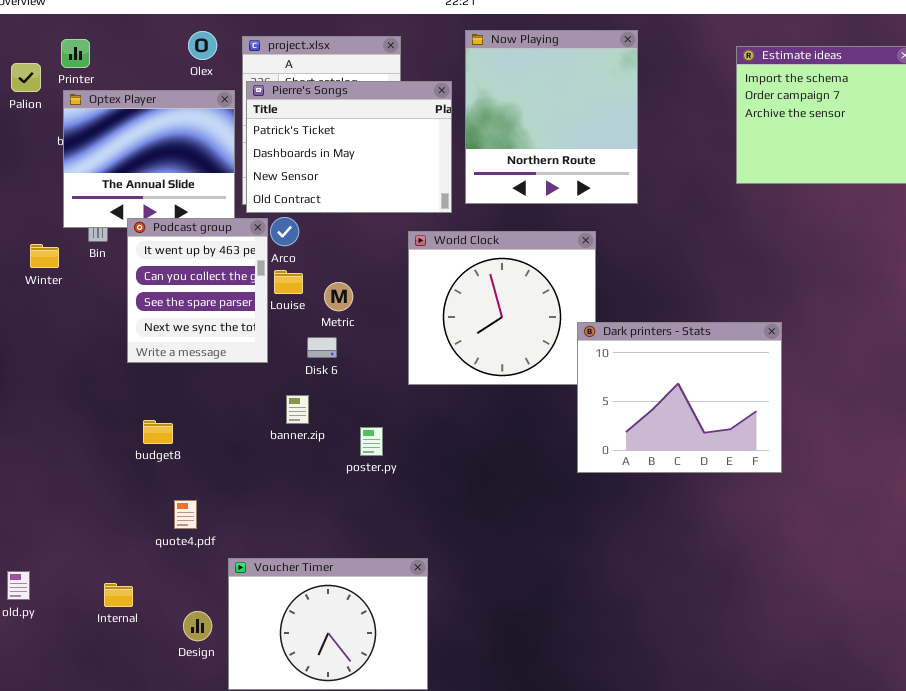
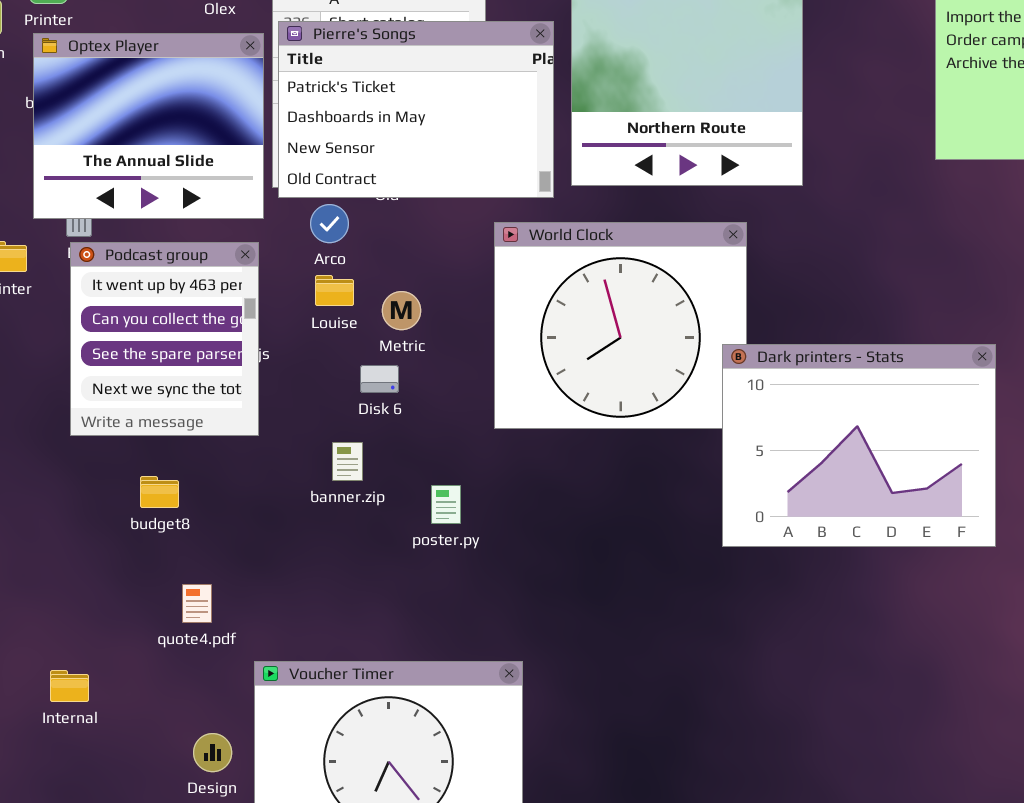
Podcast group: [127,218,268,363] -> [70,242,259,436], moved
Internal: [104,583,133,607] -> [50,670,89,702], moved

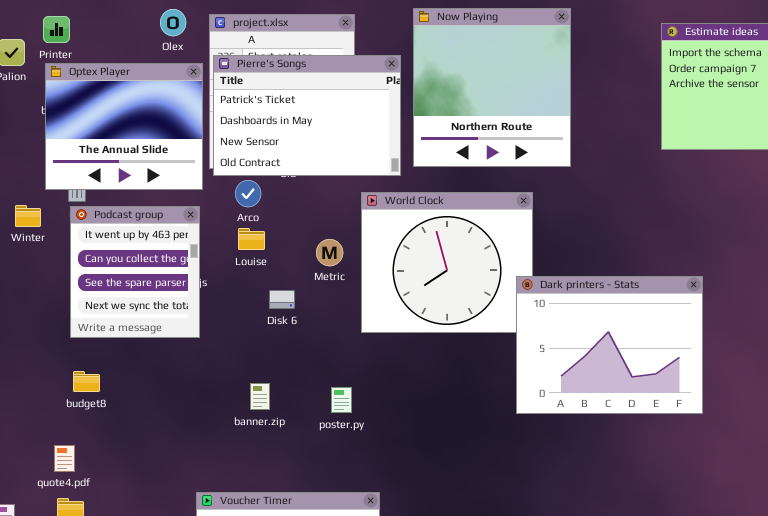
Metric: [382,291,421,330] -> [316,239,343,266], moved
banner.zip: [332,442,363,481] -> [250,383,270,410], moved
budget8: [140,476,179,508] -> [73,371,100,392], moved
poster.py: [431,485,461,524] -> [331,387,352,413], moved
quote4.pdf: [182,584,212,623] -> [54,445,75,472], moved

